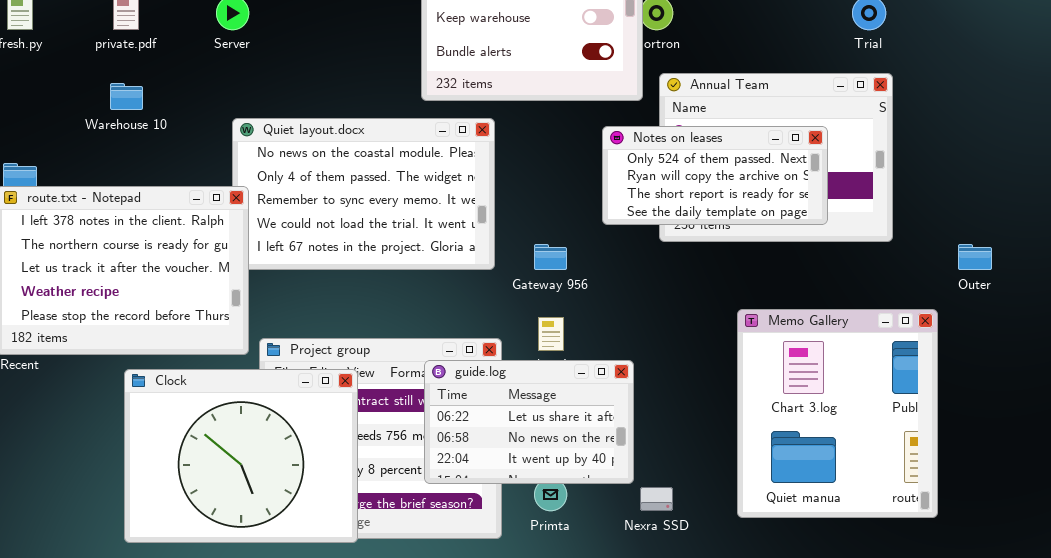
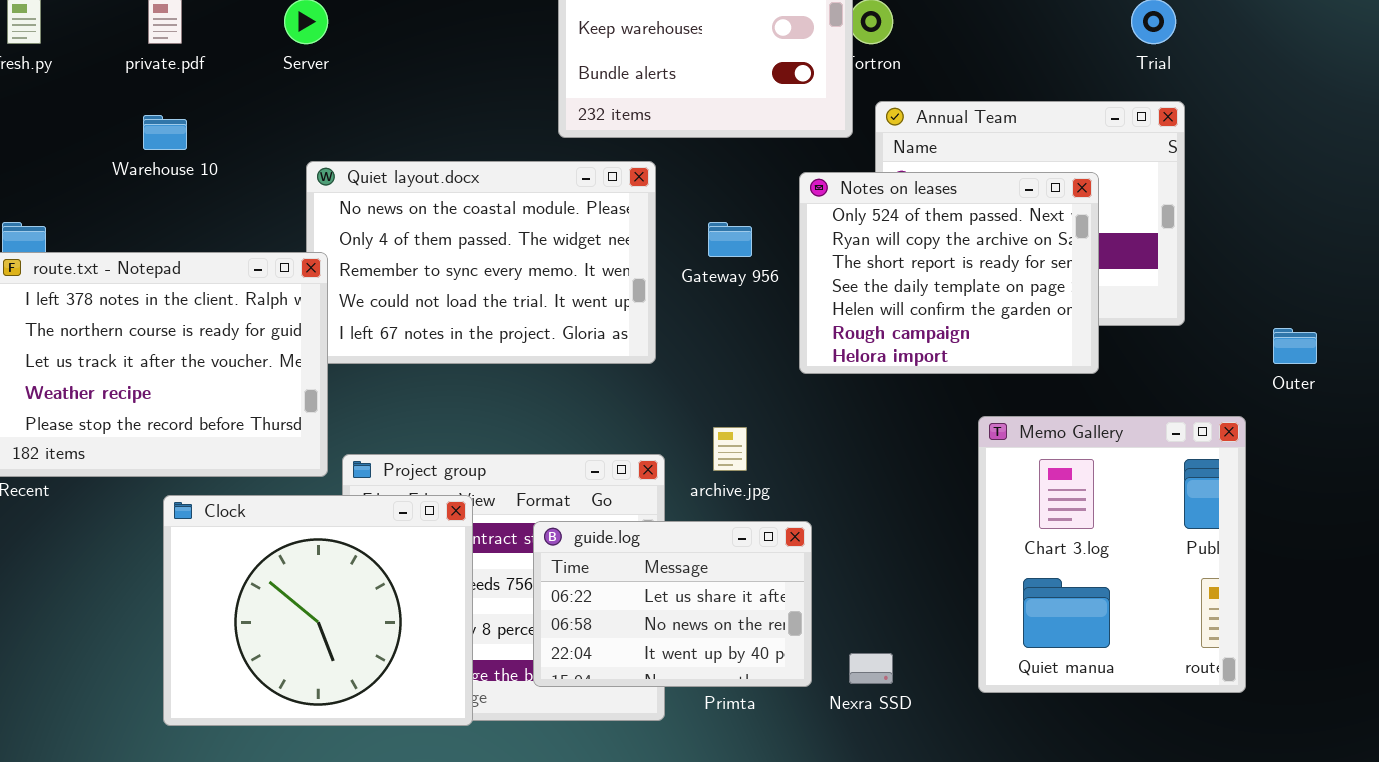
Notes on leases: [602,126,828,225] -> [799,172,1099,374], resized
Gateway 956: [534,244,567,270] -> [708,222,752,257], moved
guide.log: [424,360,634,484] -> [533,521,812,687], moved

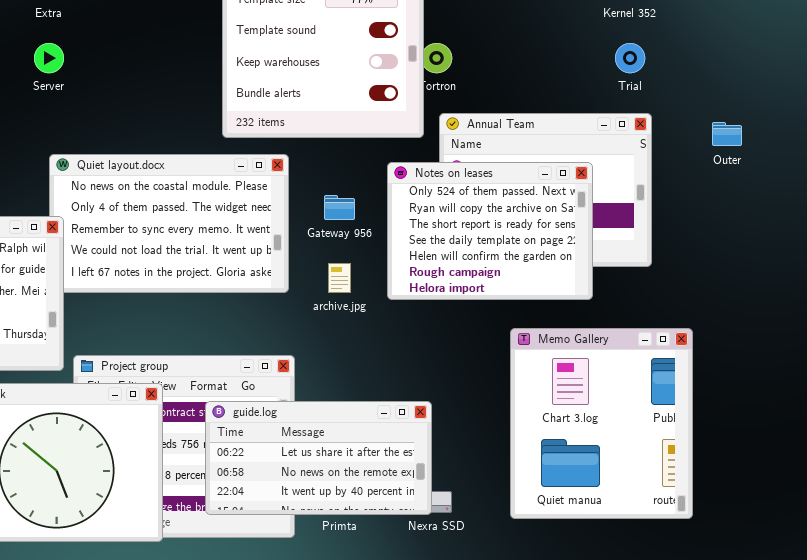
Outer: [1273,328,1317,364] -> [712,122,742,146], moved
archive.jpg: [713,427,747,471] -> [328,263,351,293], moved
guide.log: [533,521,812,687] -> [205,401,432,515], resized

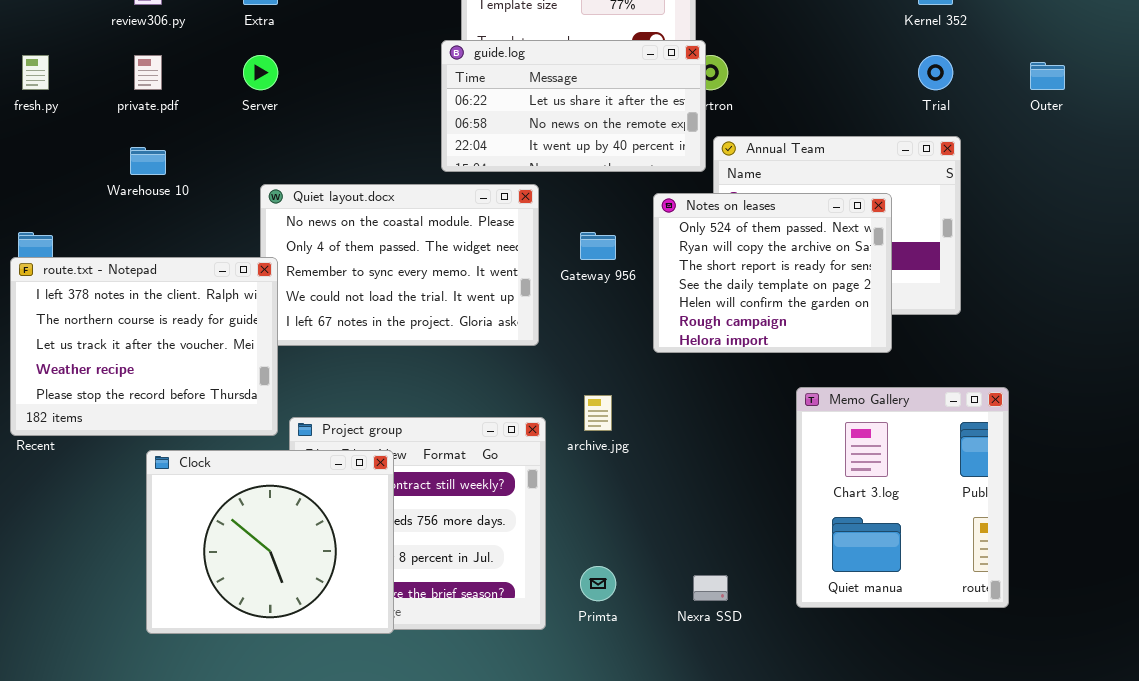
Outer: [712,122,742,146] -> [1030,62,1065,90], moved
archive.jpg: [328,263,351,293] -> [584,395,612,431], moved
guide.log: [205,401,432,515] -> [441,40,706,172], moved

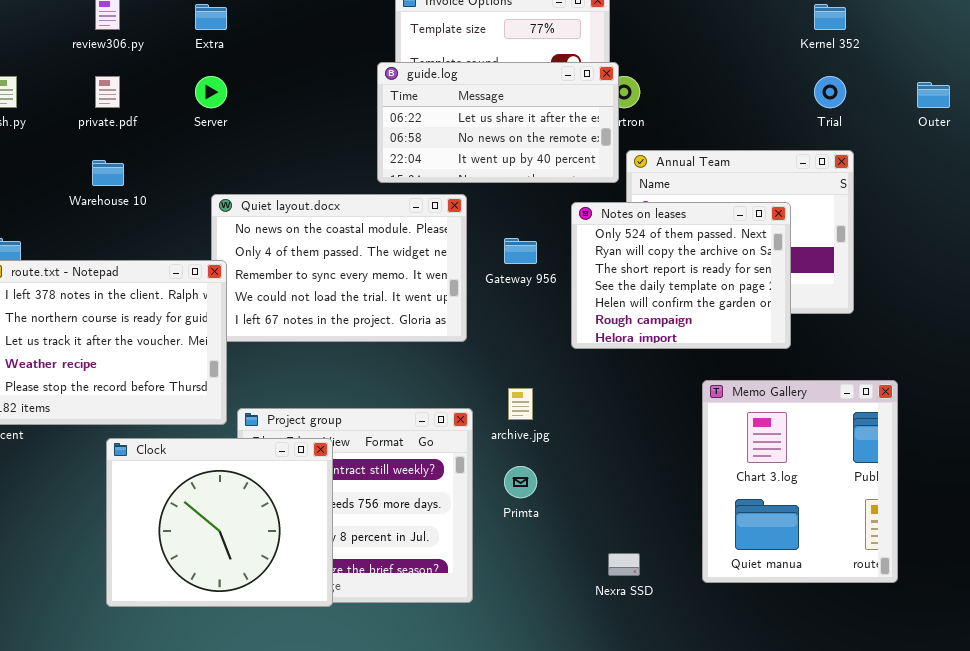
Primta: [580,566,616,601] -> [504,466,537,498], moved

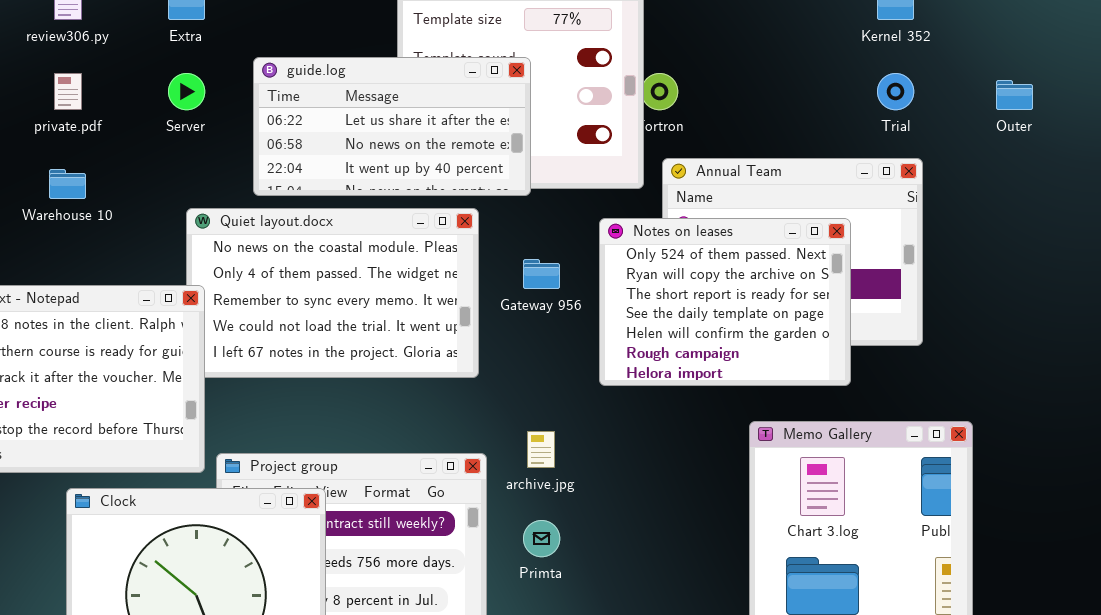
guide.log: [377,62,619,183] -> [253,57,531,196], moved

